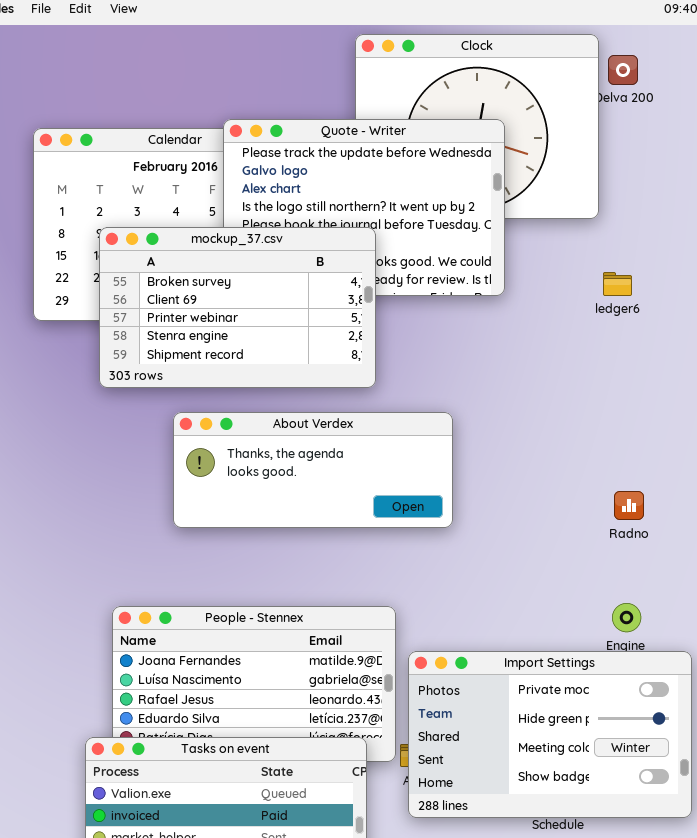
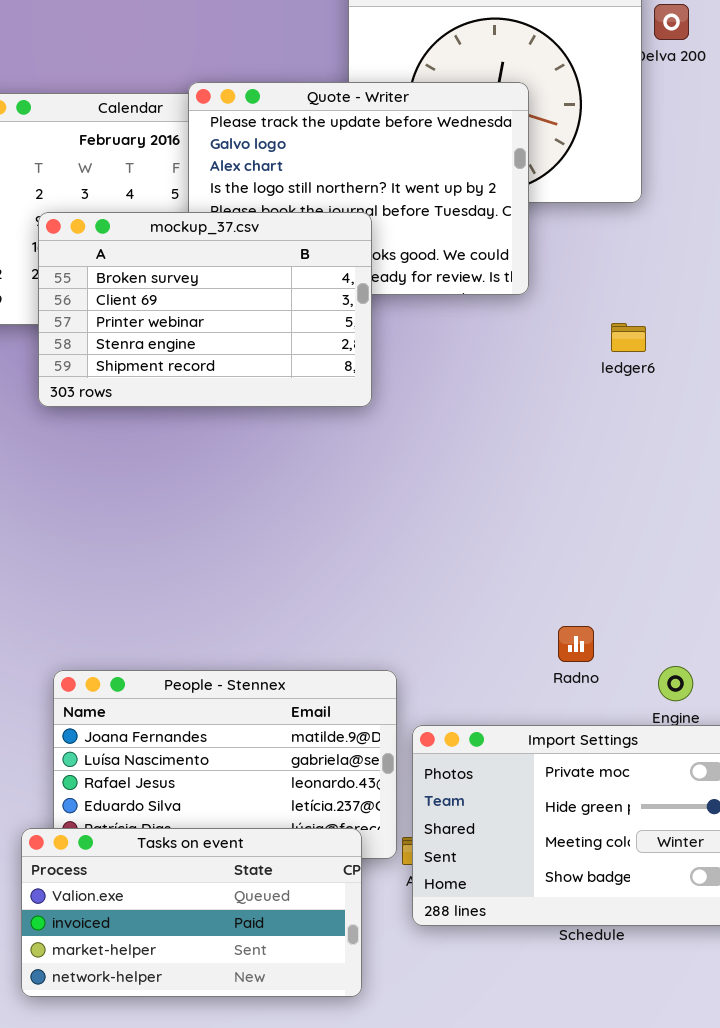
ledger6: [603,272,632,296] -> [611,323,646,352], moved
About Verdex: [173,412,453,528] -> none, closed
Radno: [614,491,644,520] -> [558,626,594,662], moved

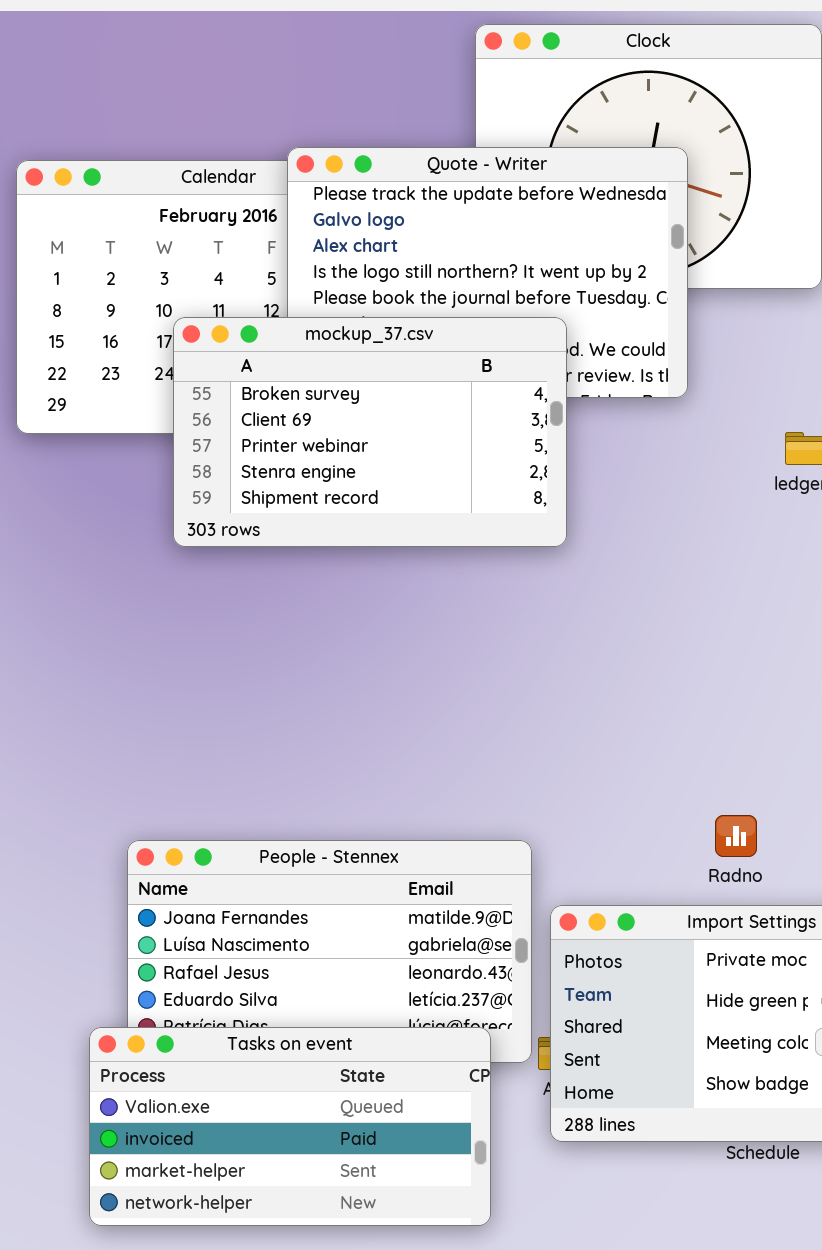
mockup_37.csv: [38,212,372,407] -> [173,317,567,547], moved
Radno: [558,626,594,662] -> [715,815,757,857], moved

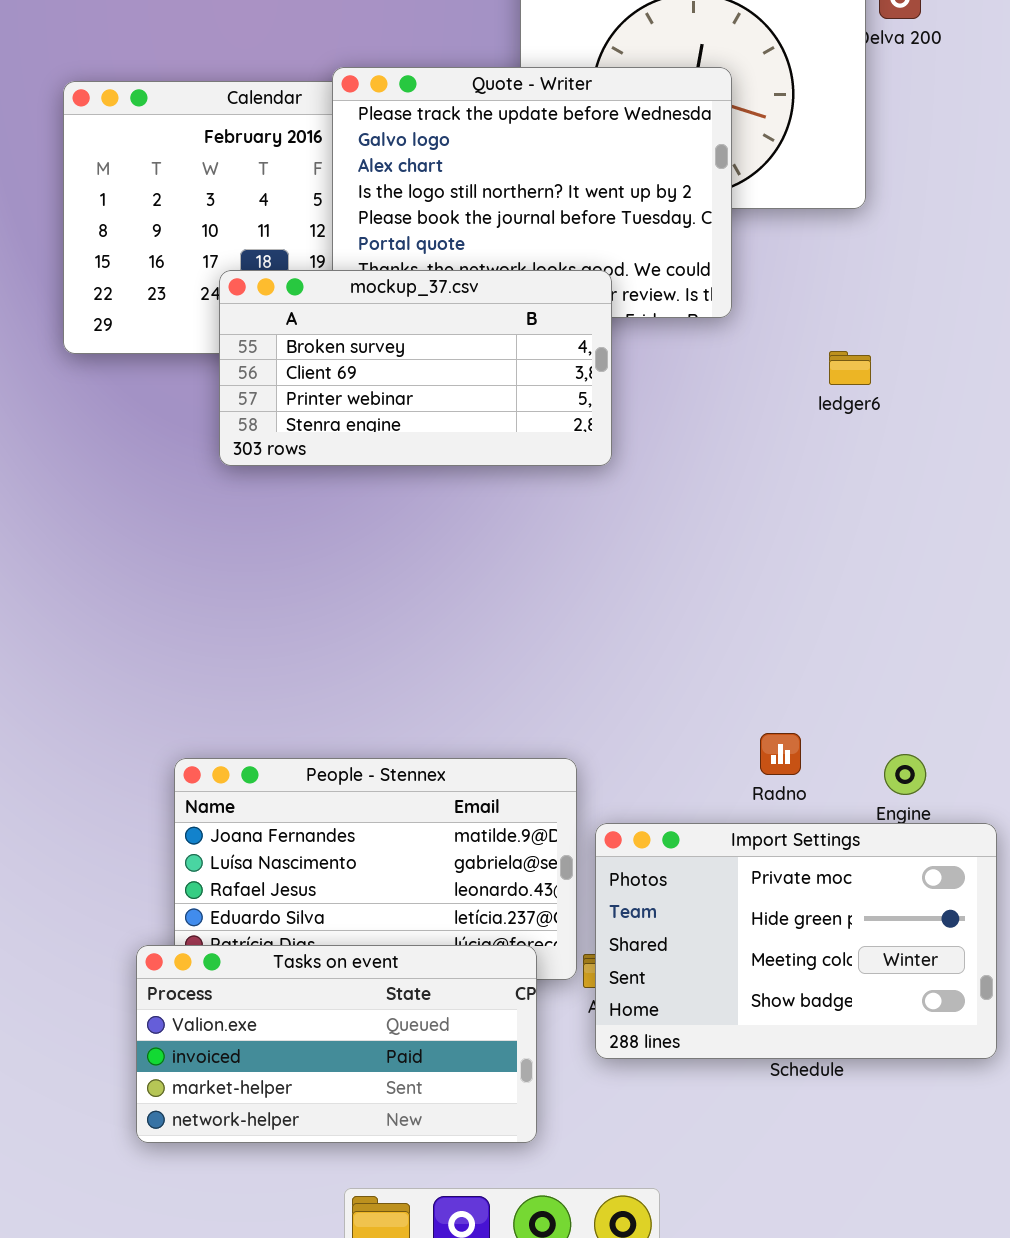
mockup_37.csv: [173,317,567,547] -> [219,270,612,466], resized

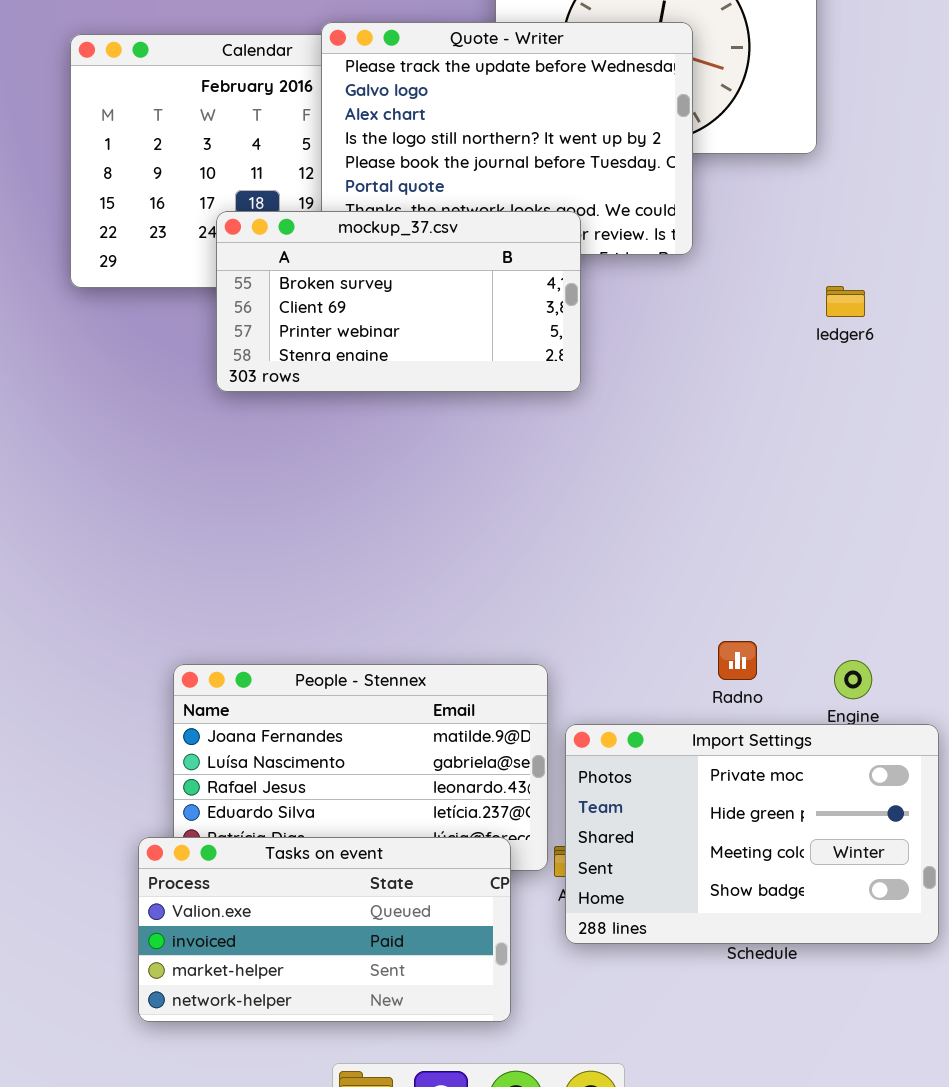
ledger6: [829,351,871,385] -> [826,286,865,317], moved

